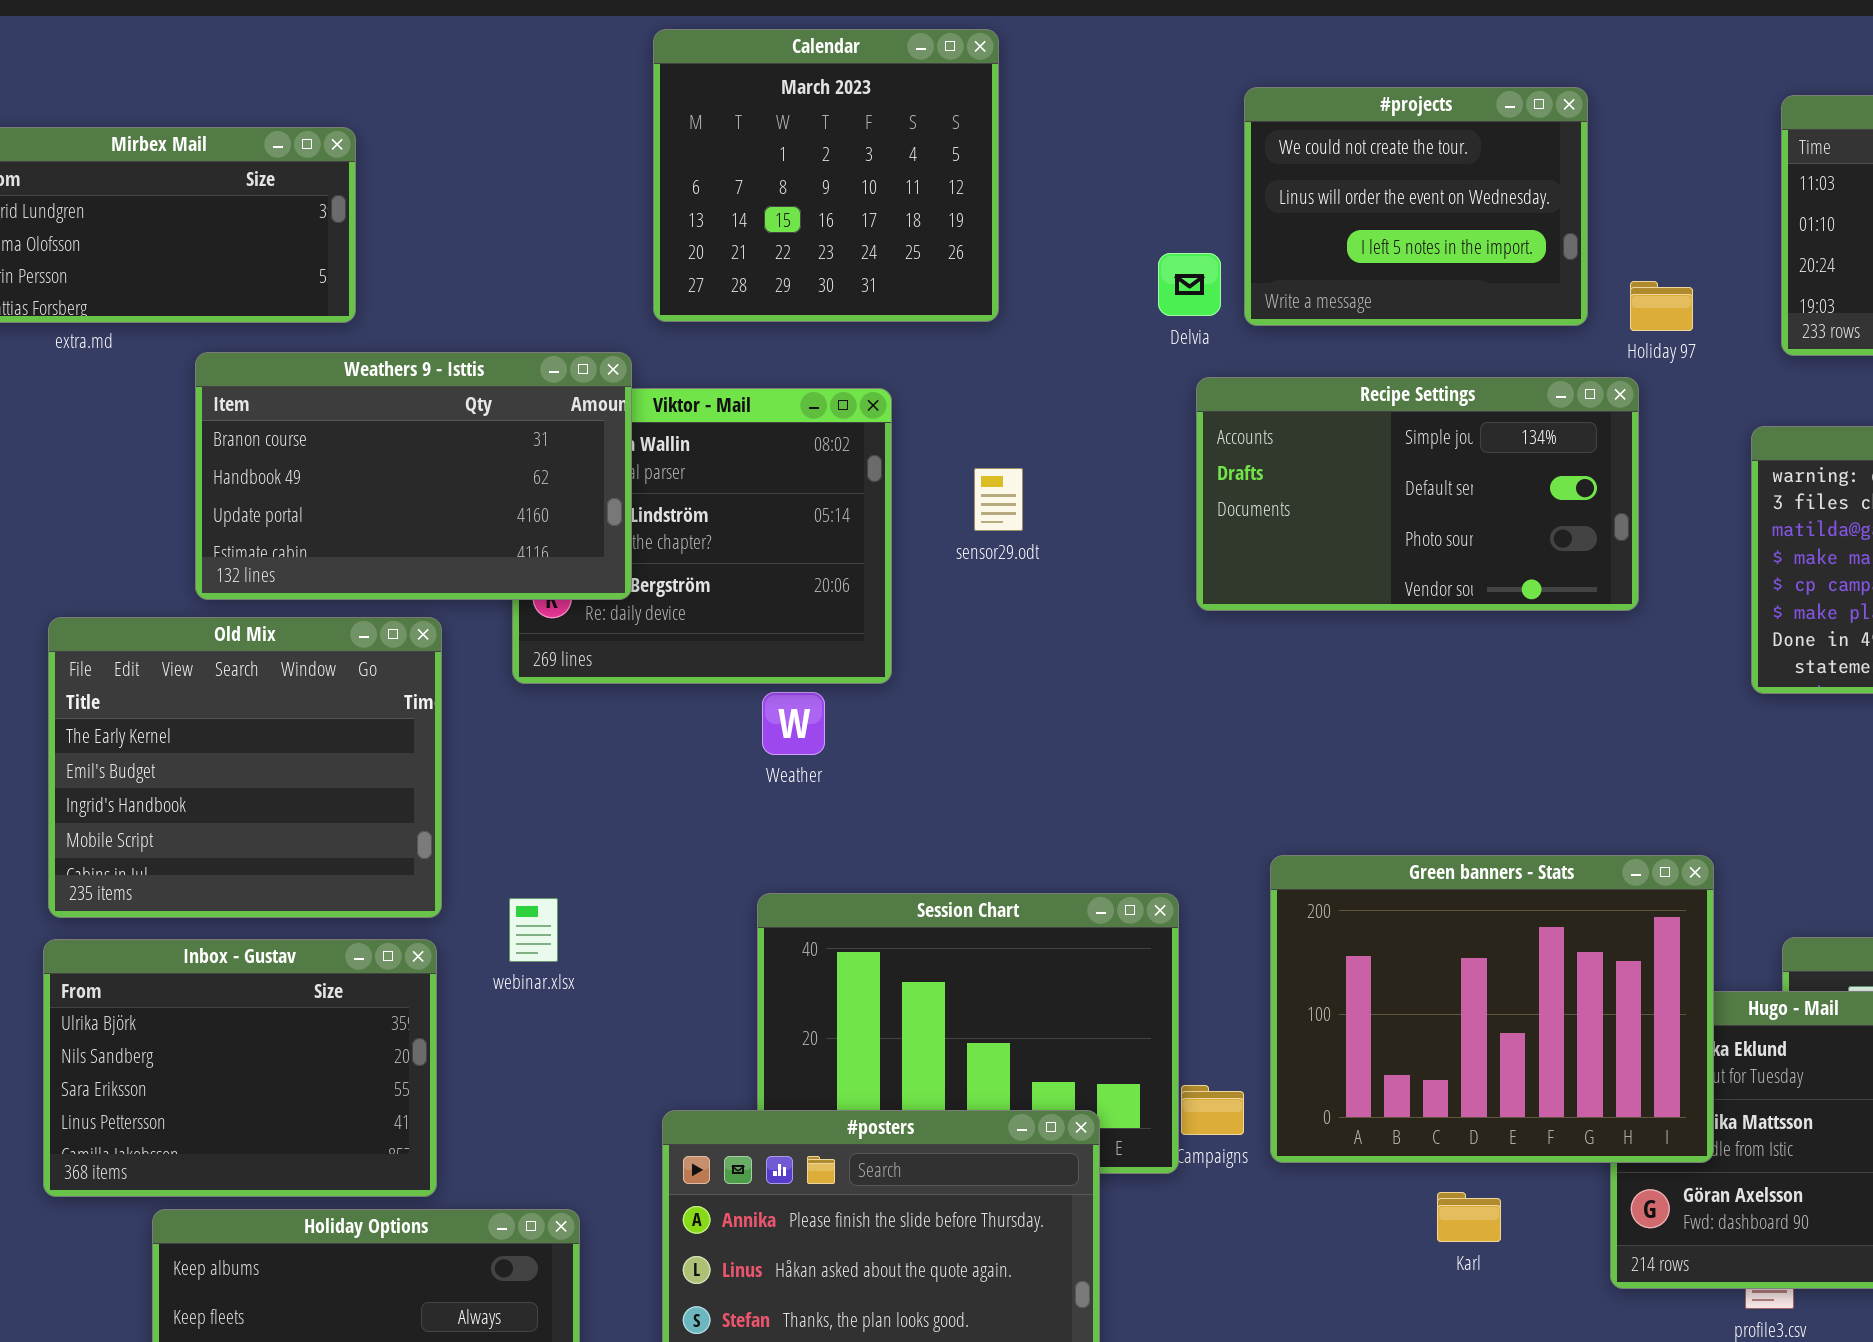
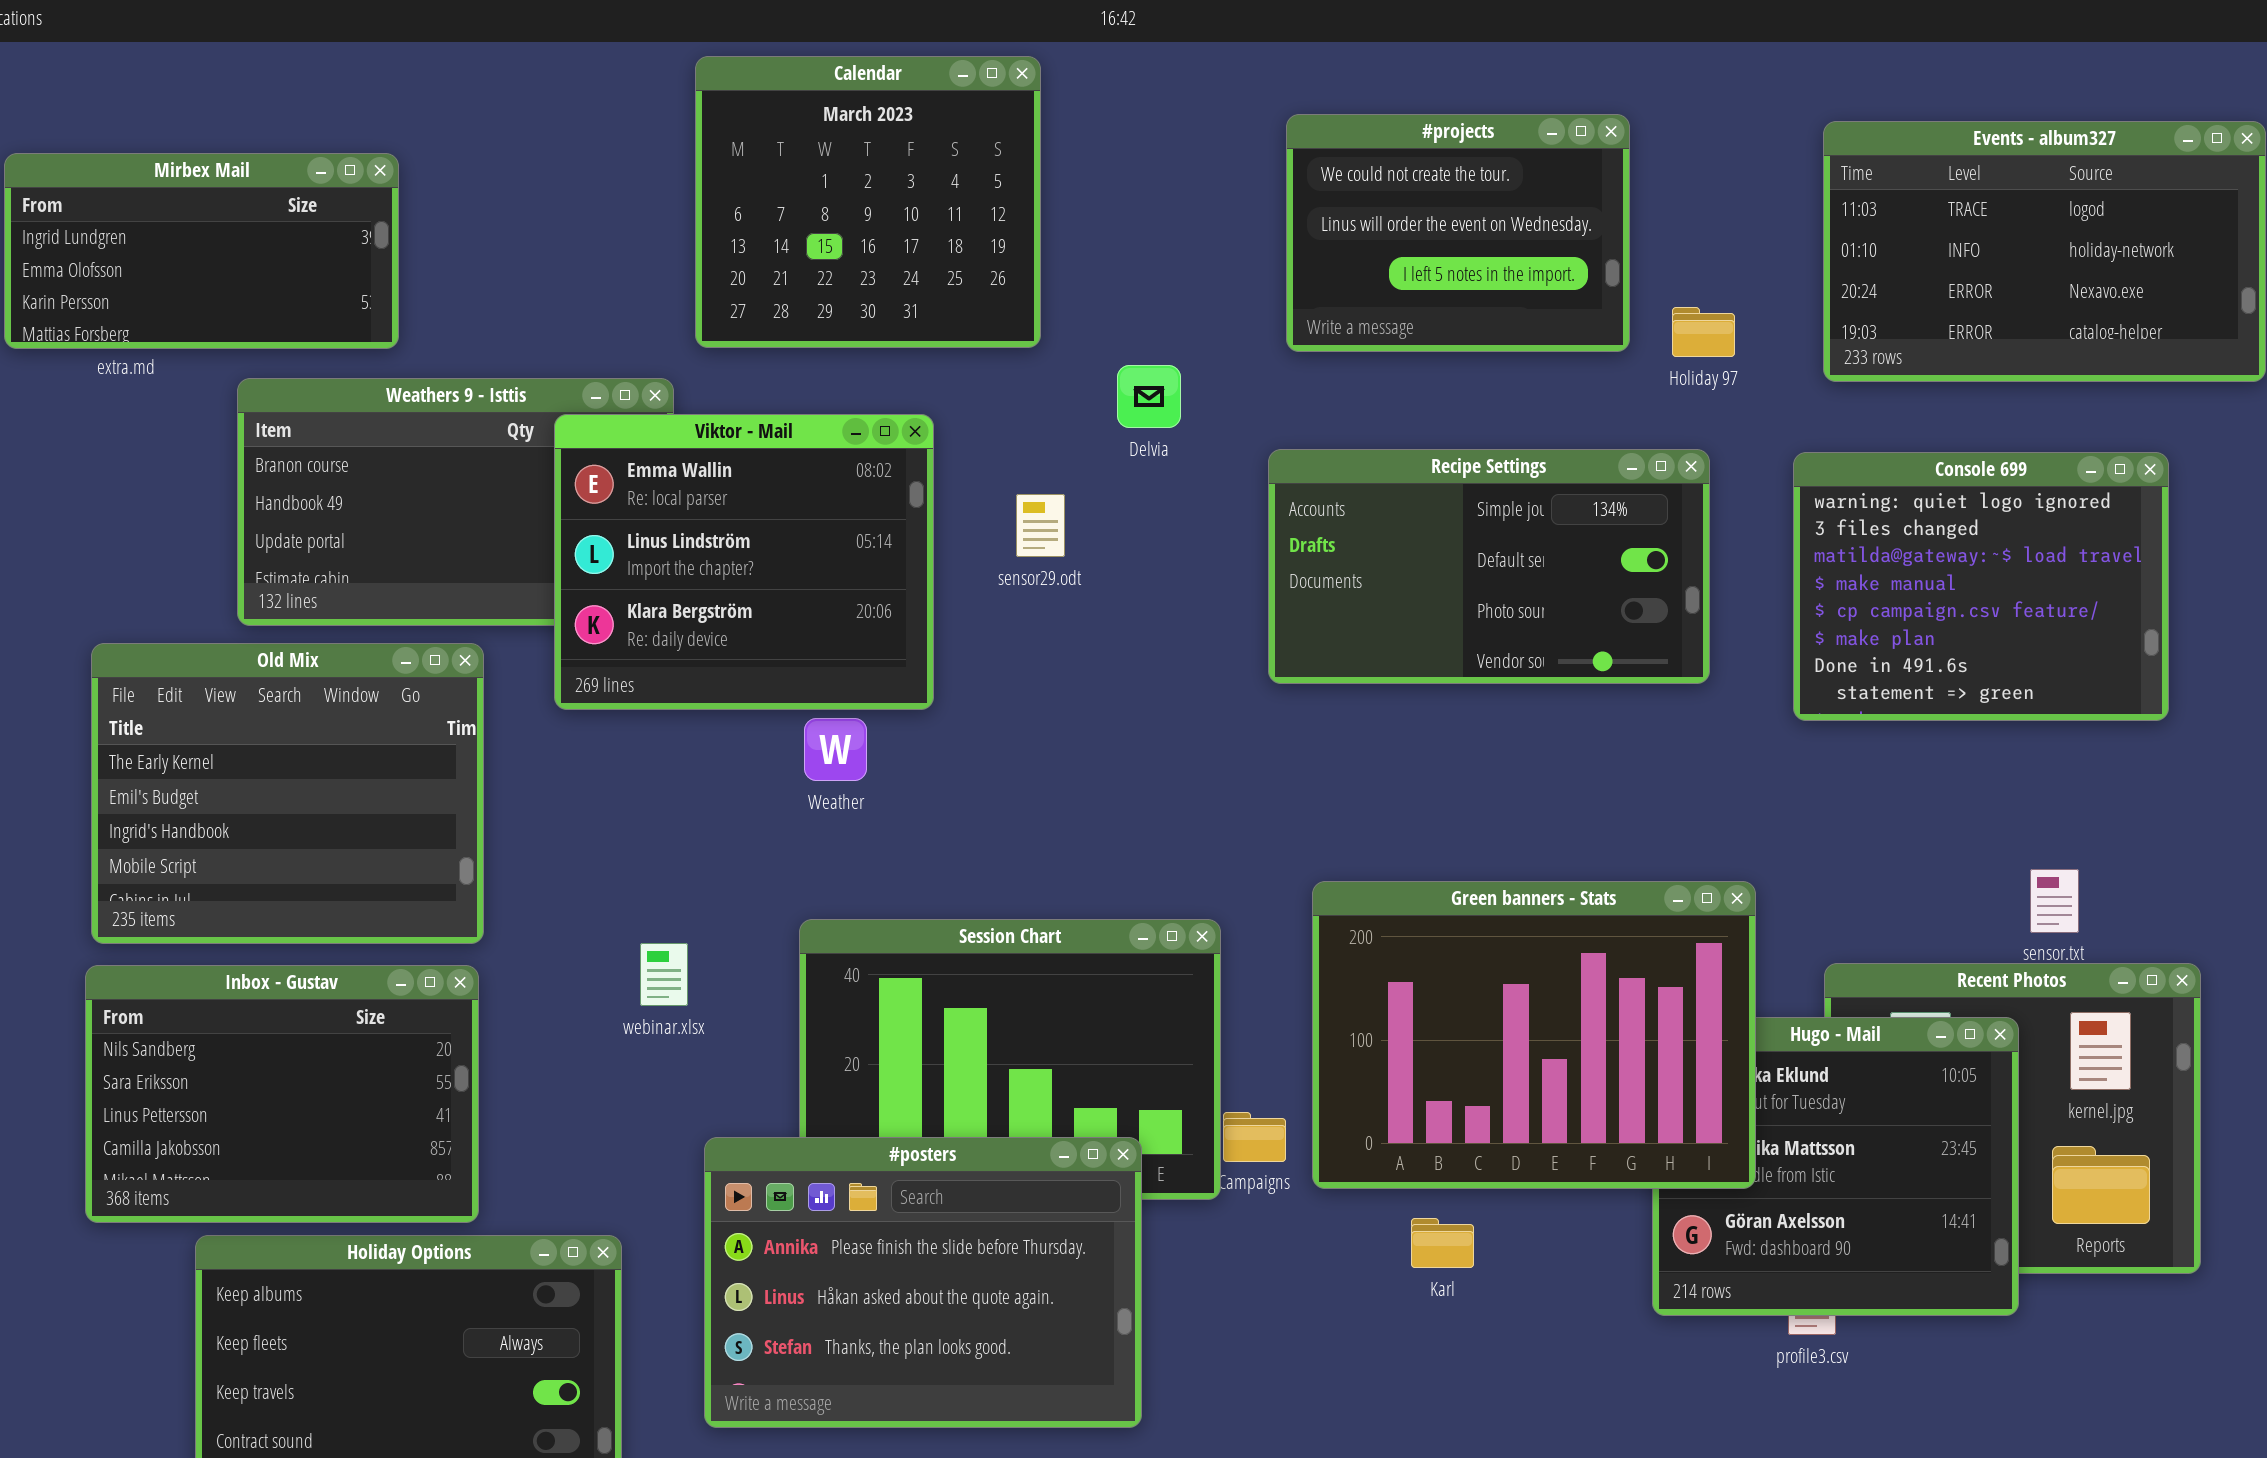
Delvia: [1158,253,1221,316] -> [1117,365,1181,428], moved
Recipe Settings: [1196,377,1639,611] -> [1268,449,1710,684], moved
Viktor - Mail: [512,388,892,684] -> [554,414,934,710], raised
webinar.xlsx: [509,898,558,962] -> [640,943,688,1006], moved
Inbox - Gustav: [43,939,437,1197] -> [85,965,479,1223], scrolled down 1 row
Karl: [1437,1192,1501,1242] -> [1411,1218,1474,1268], moved

